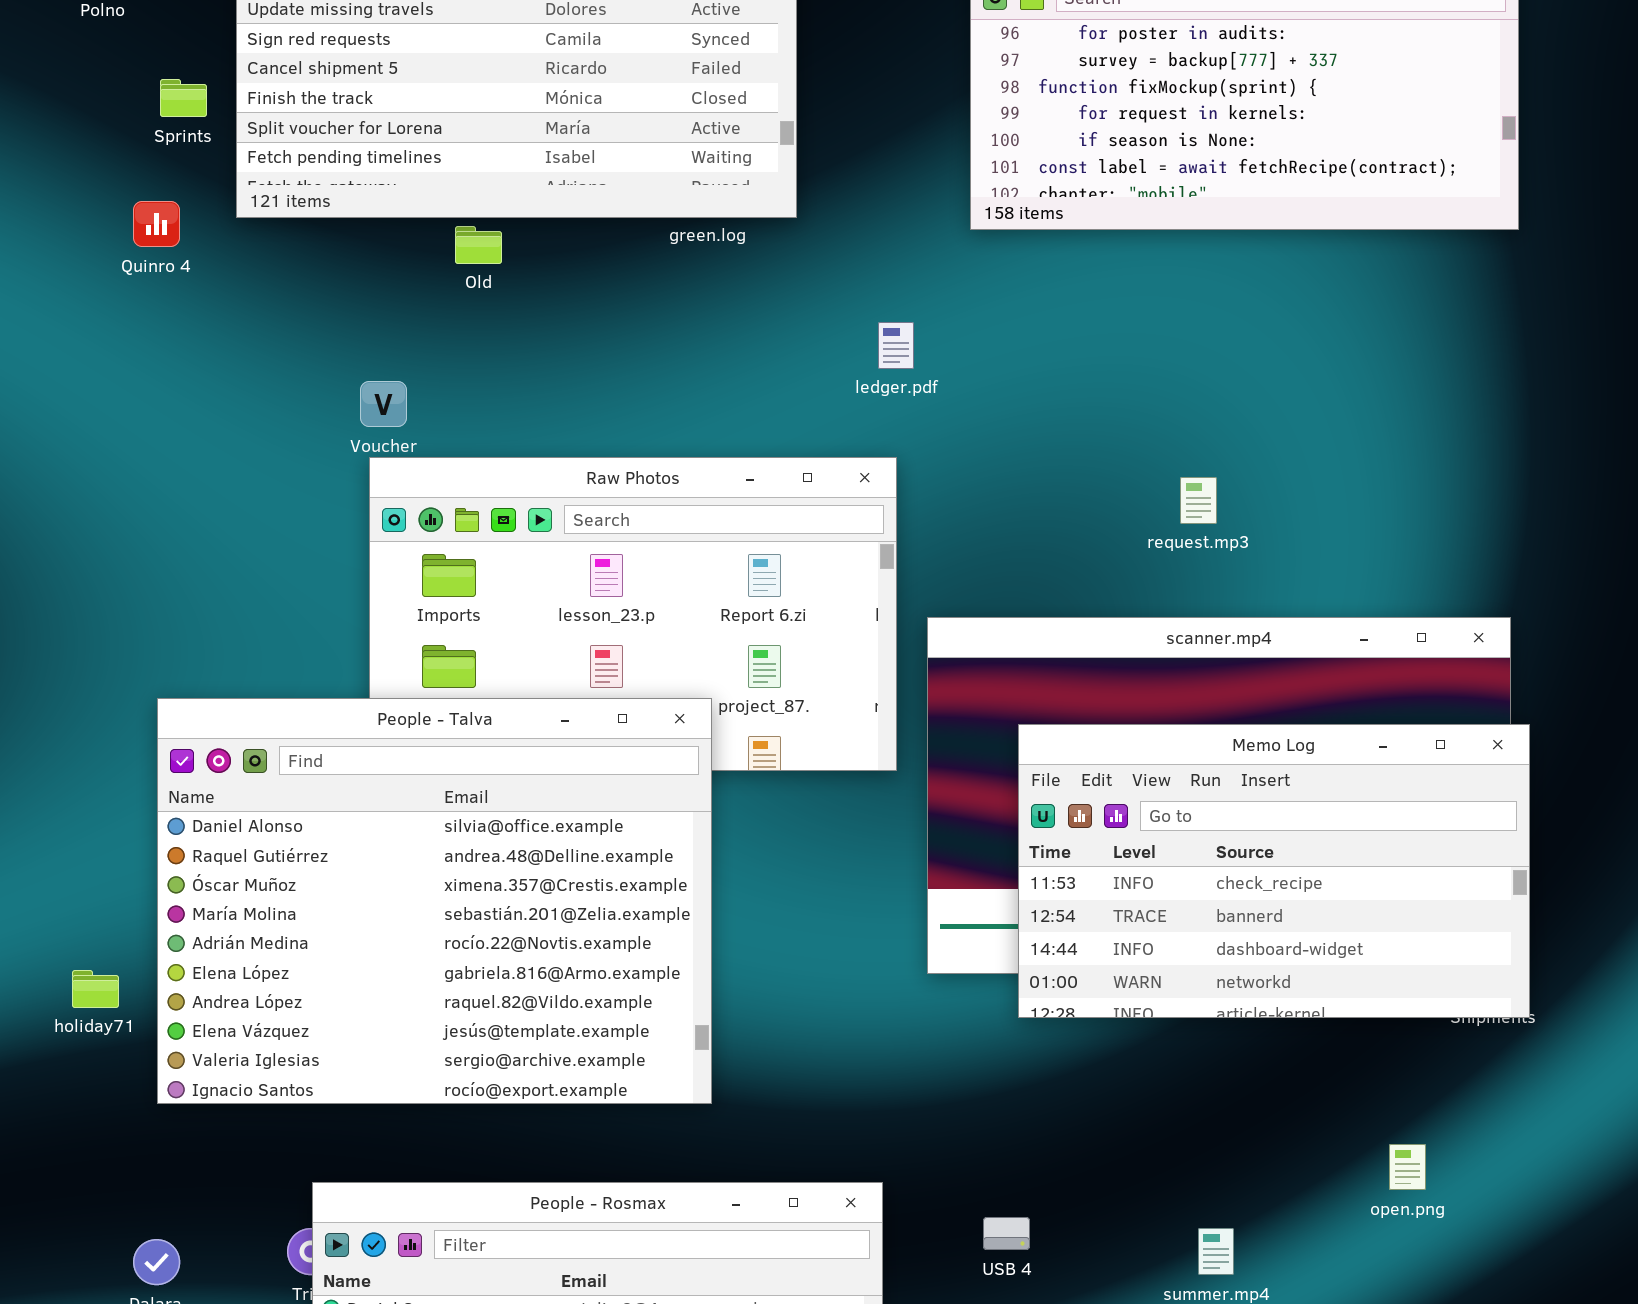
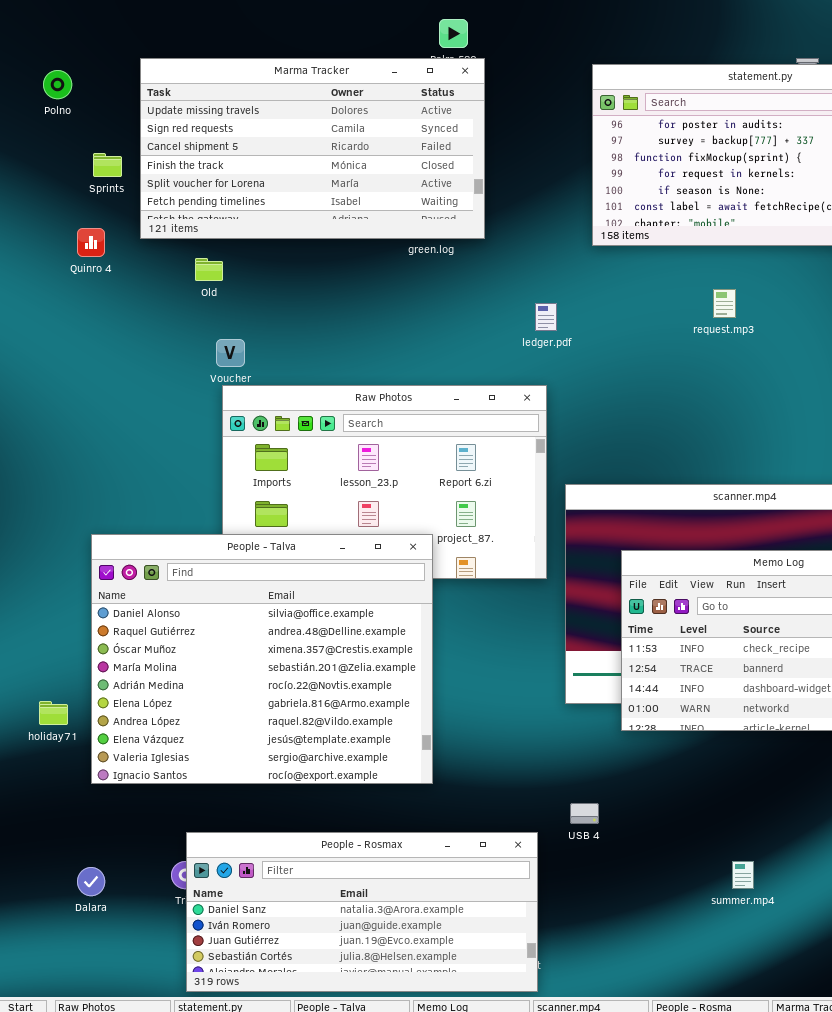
Old: [455,226,502,264] -> [195,258,223,281], moved
request.mp3: [1180,477,1217,524] -> [713,289,736,318], moved
USB 4: [983,1217,1030,1250] -> [570,803,599,824], moved

